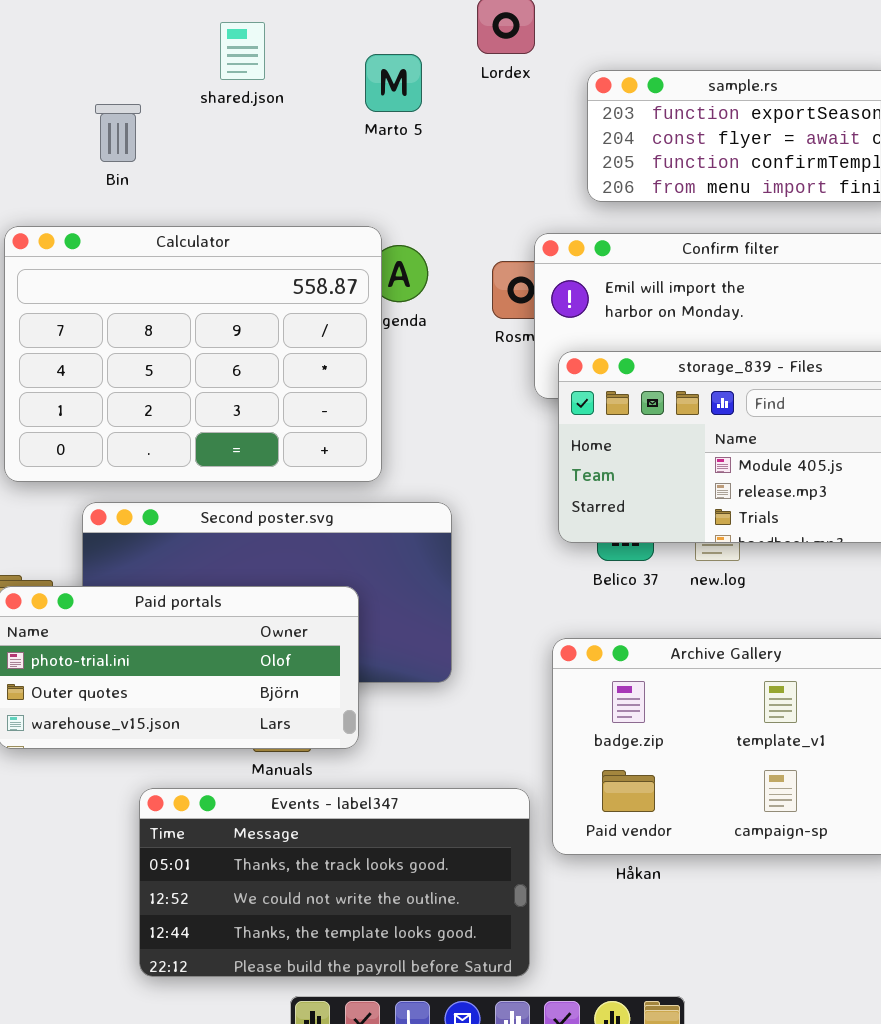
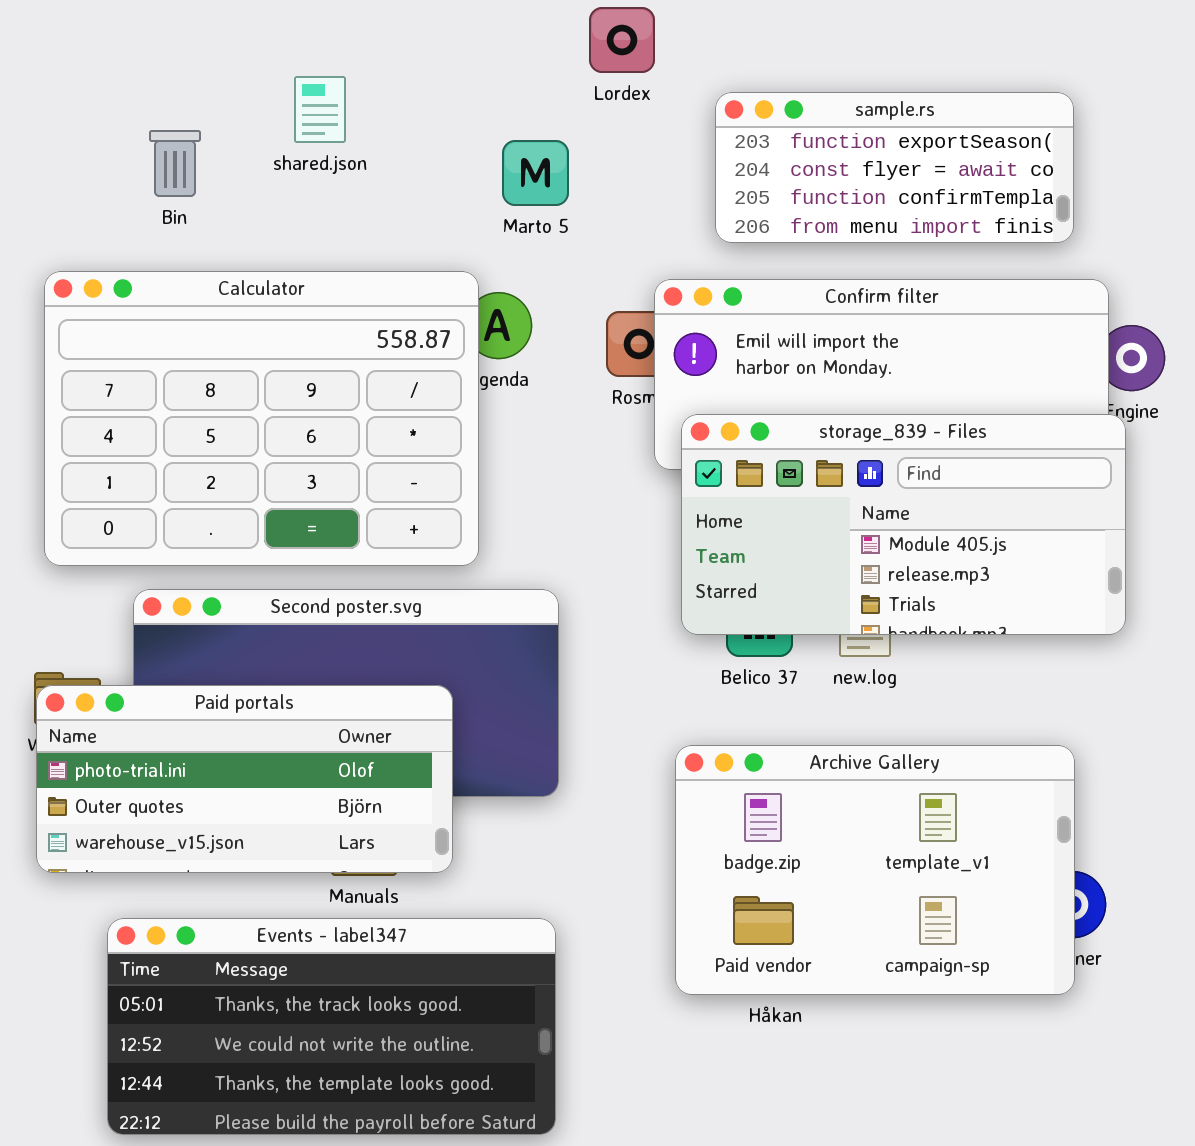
shared.json: [220,22,265,80] -> [294,76,346,143], moved
Marto 5: [365,54,422,112] -> [502,140,569,206], moved
Events - label347: [139,788,530,977] -> [107,918,556,1135], moved

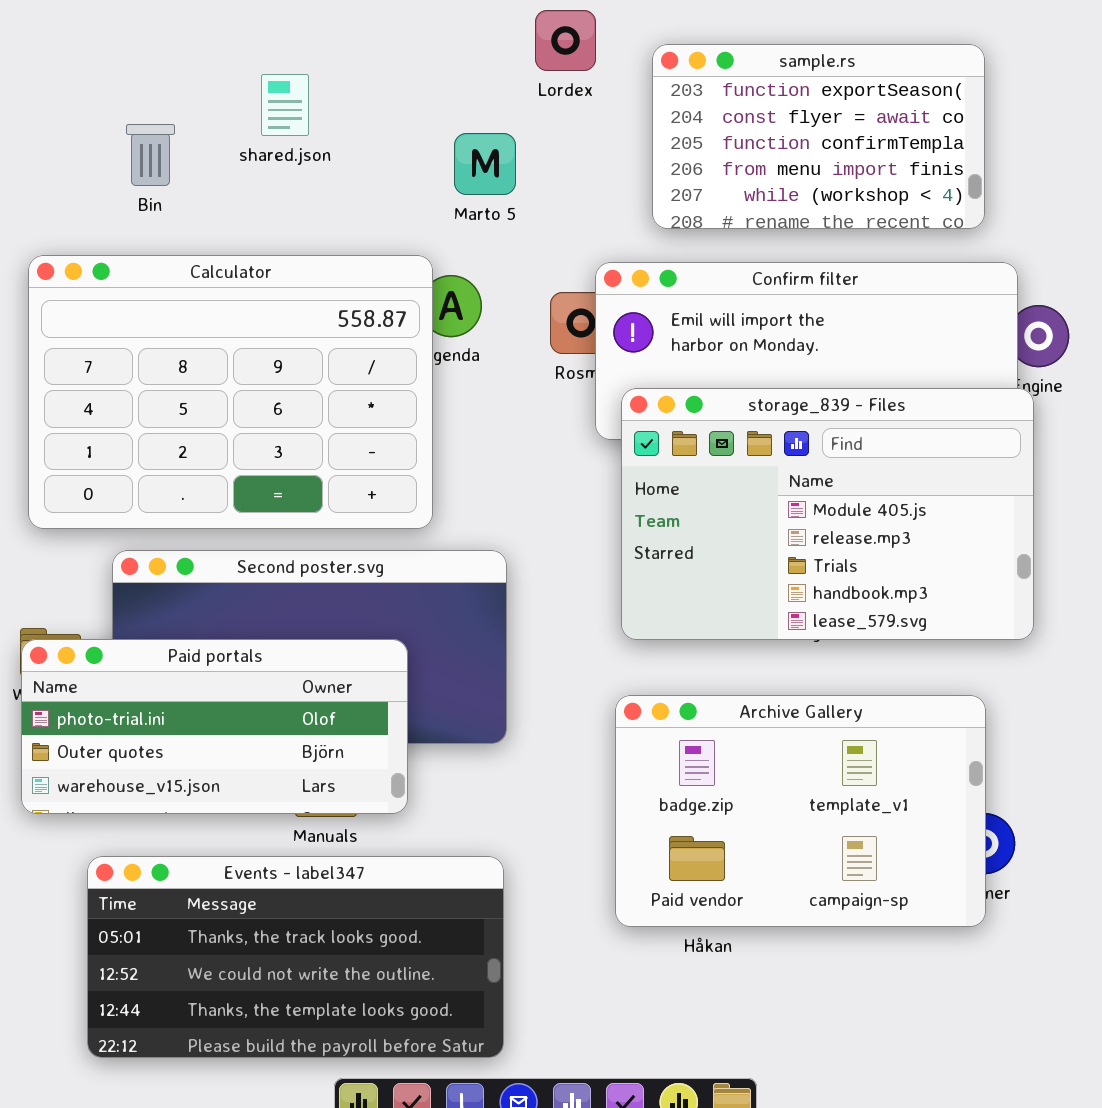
sample.rs: [715,92,1074,243] -> [652,44,985,229], resized
storage_839 - Files: [681,414,1126,635] -> [621,388,1034,640], resized

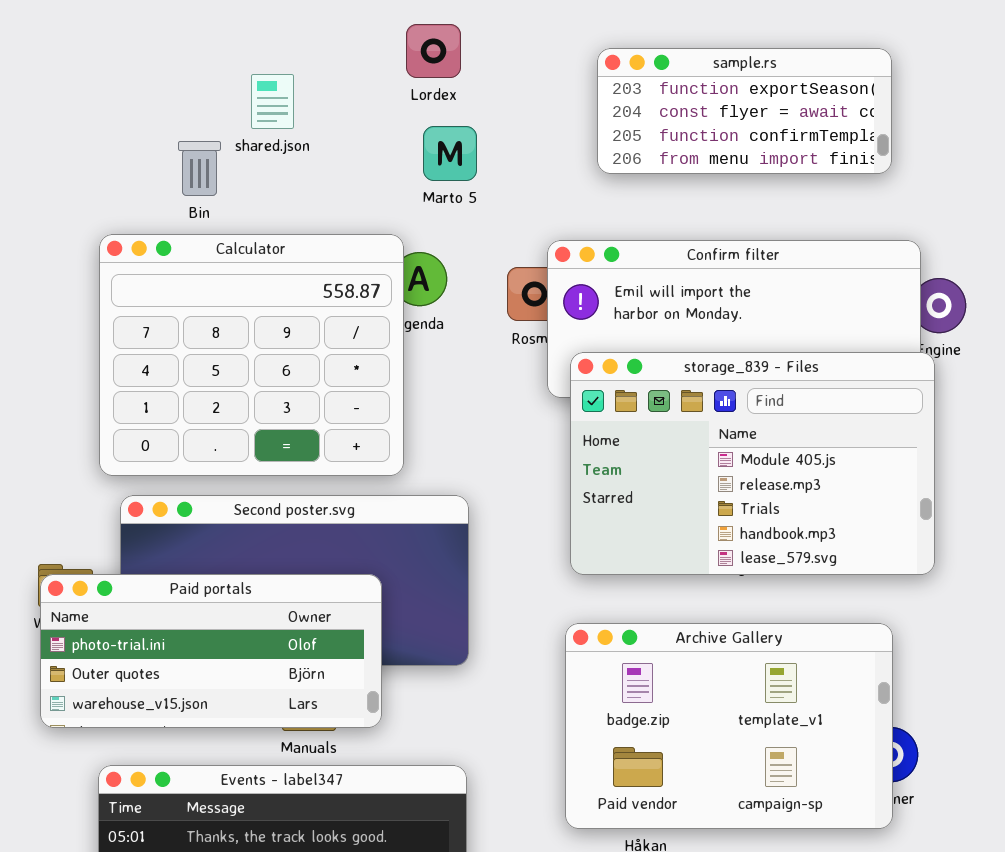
Lordex: [535,10,596,71] -> [406,24,461,78], moved
sample.rs: [652,44,985,229] -> [597,48,892,174], resized
Bin: [126,124,175,186] -> [178,141,221,196], moved
Calculator: [28,255,433,529] -> [99,234,404,476], resized

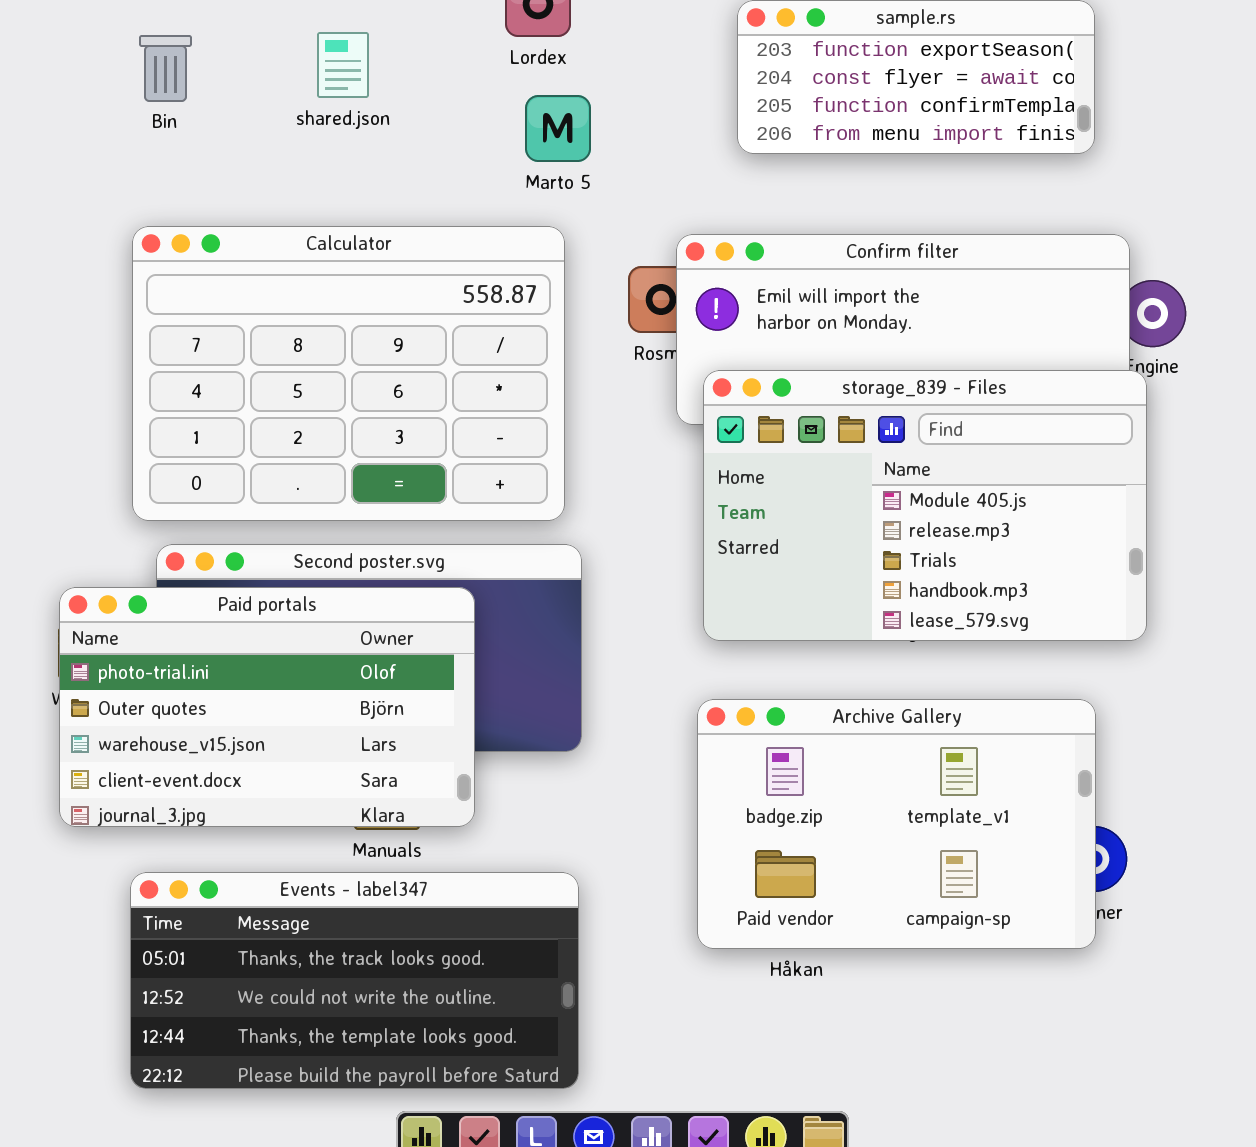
Bin: [178,141,221,196] -> [139,35,192,102], moved
Calculator: [99,234,404,476] -> [132,226,565,521], resized
Paid portals: [40,574,382,728] -> [59,587,475,827], resized

